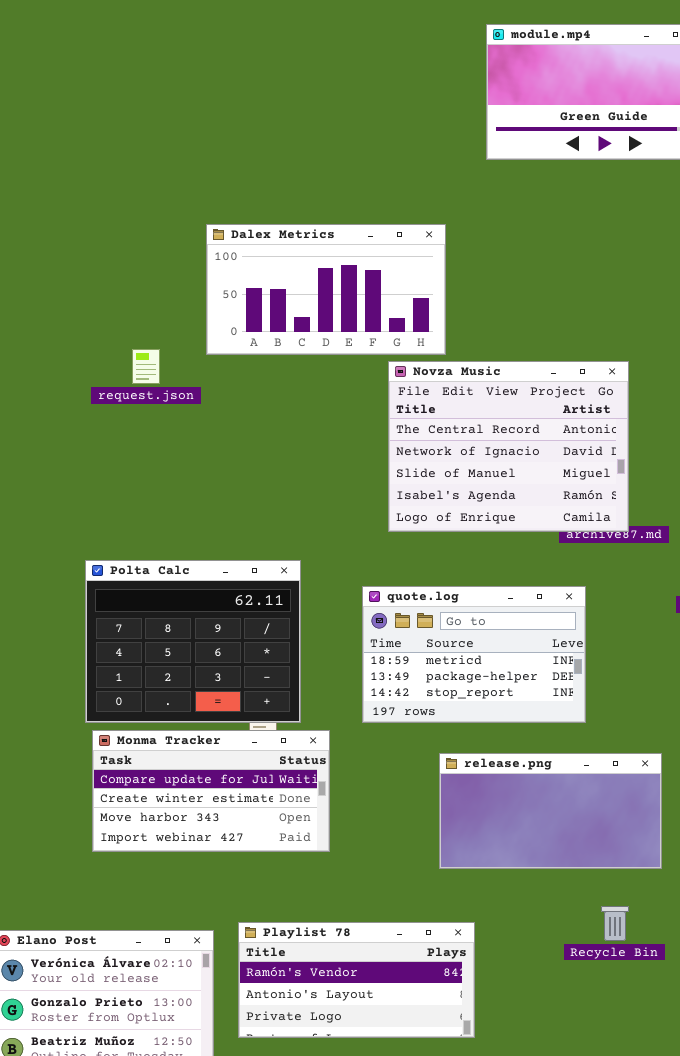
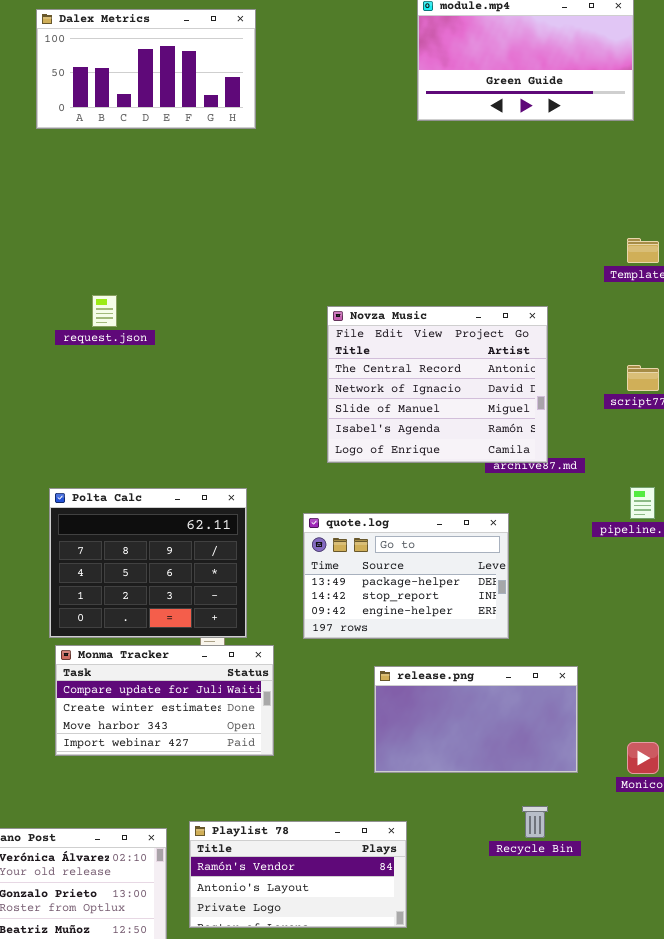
Dalex Metrics: [206,224,446,355] -> [36,9,256,129], moved
quote.log: [362,586,586,723] -> [303,513,509,639], scrolled down 1 row

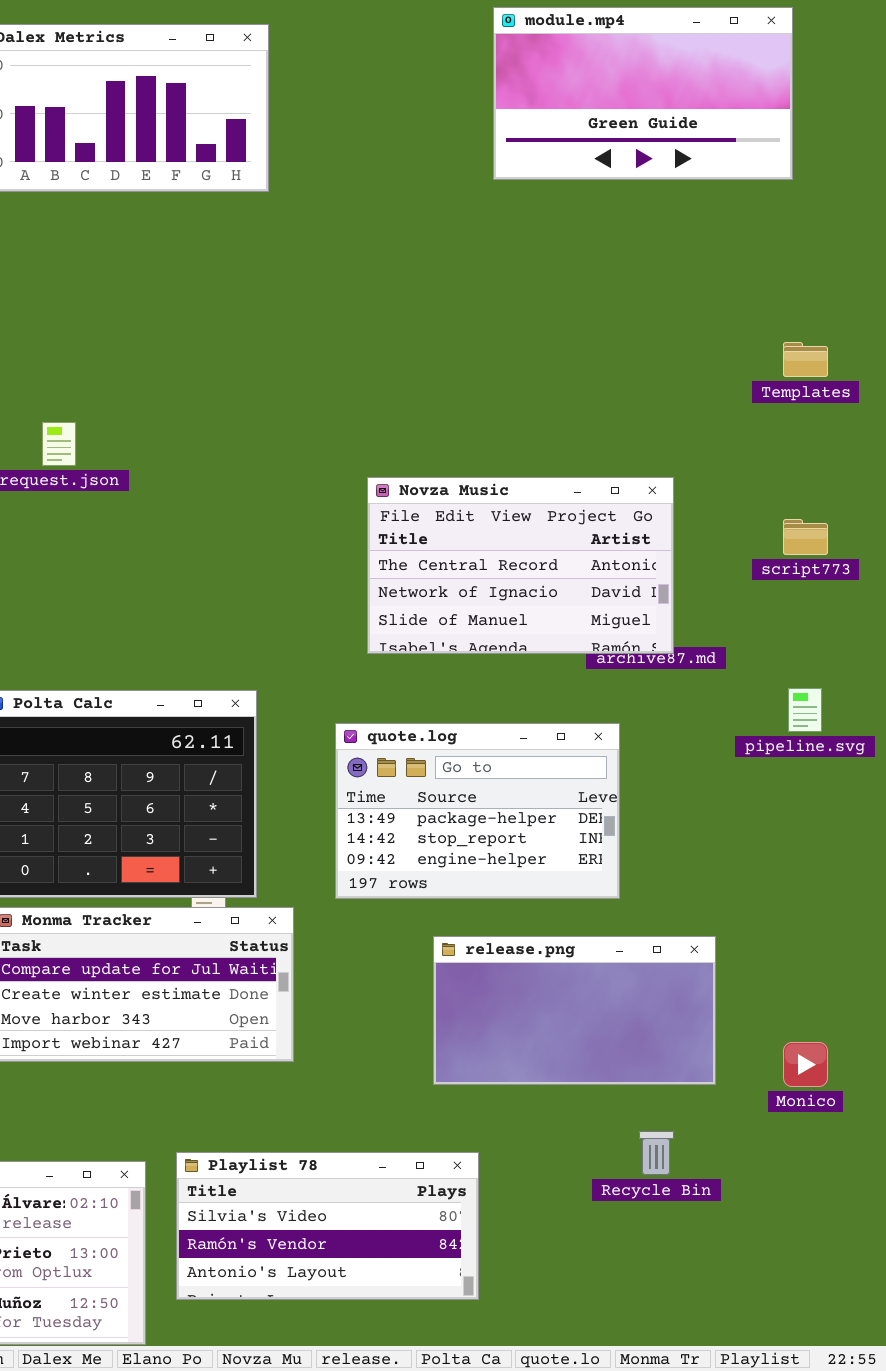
Novza Music: [327,306,548,463] -> [367,477,674,654], resized
Playlist 78: [189,821,407,928] -> [176,1152,479,1300], scrolled up 1 row

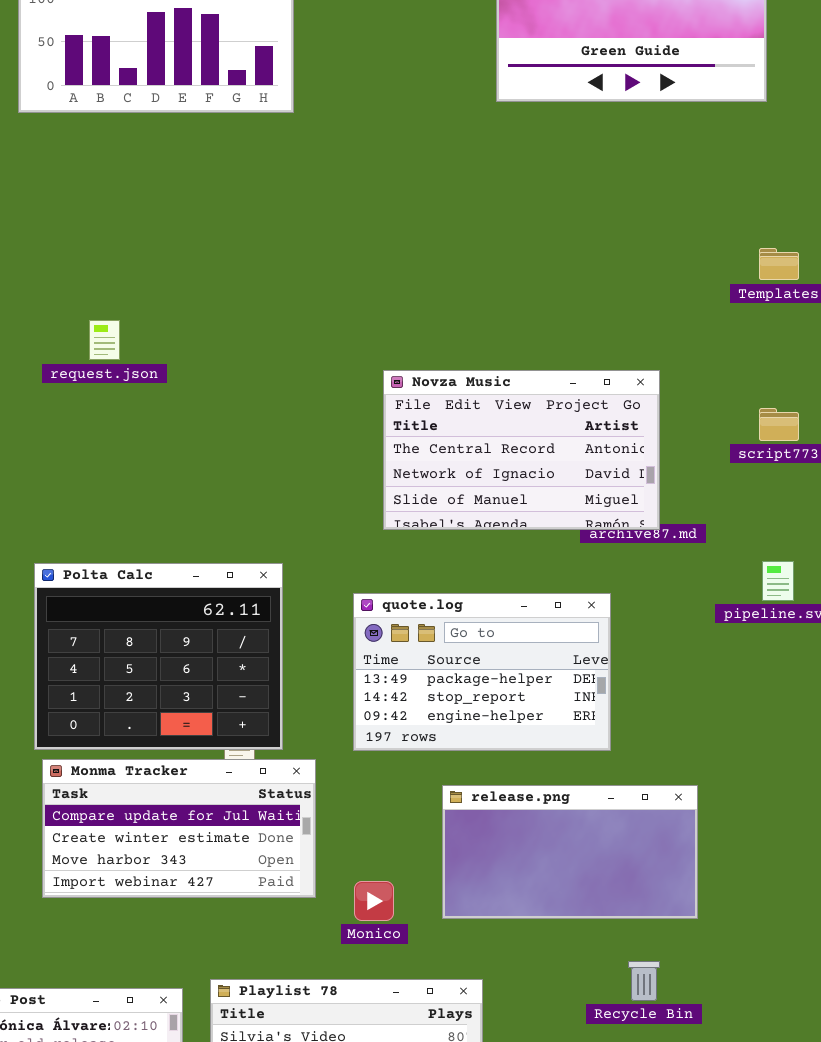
Monico: [783,1042,828,1087] -> [354,881,394,921], moved

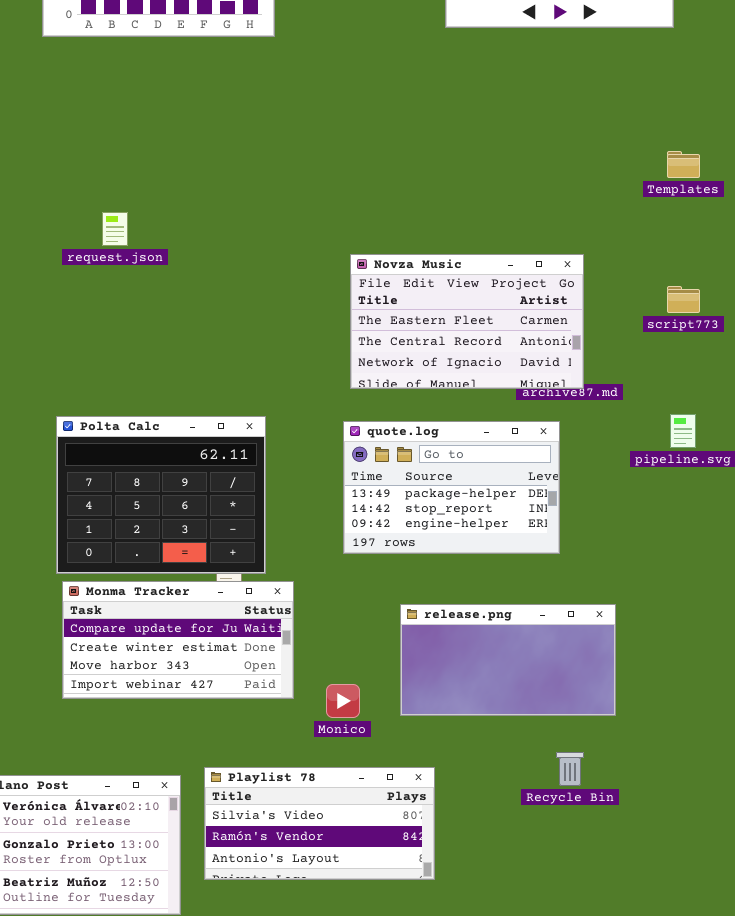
Novza Music: [383,370,660,530] -> [350,254,584,389], scrolled up 1 row
quote.log: [353,593,611,751] -> [343,421,560,554], moved

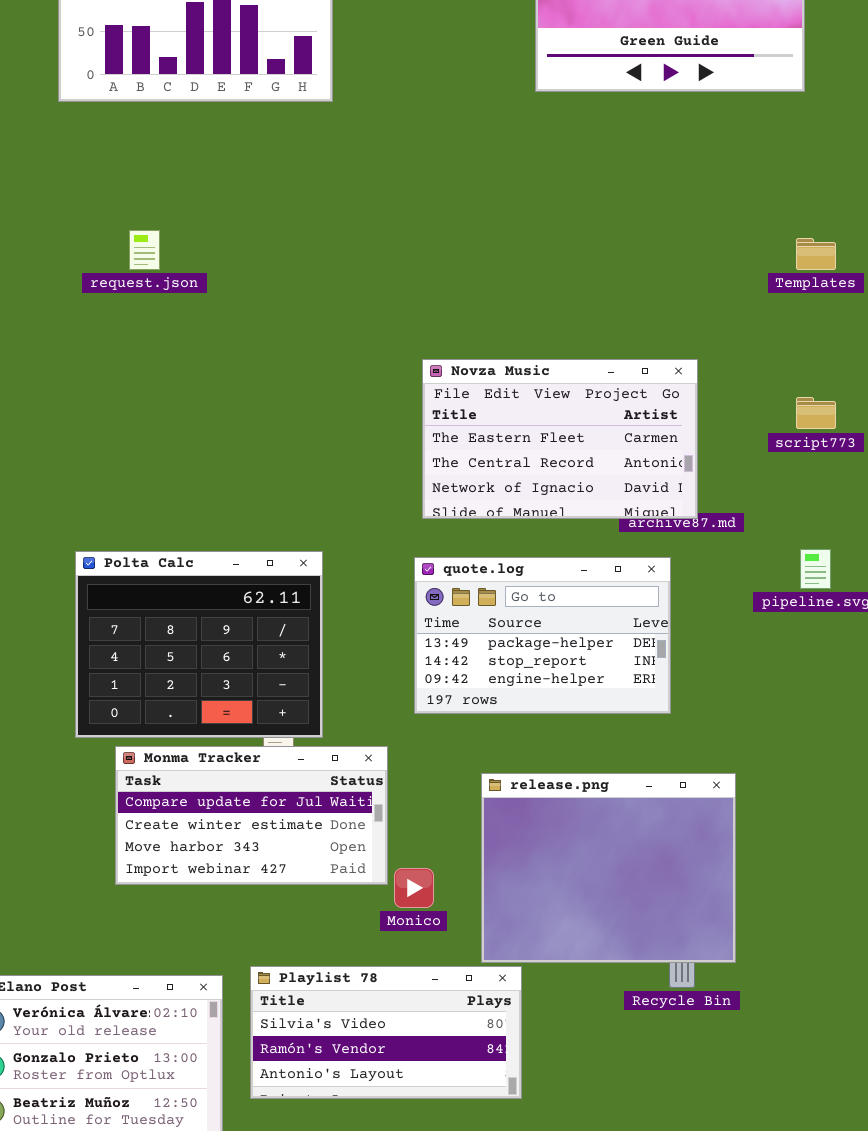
request.json: [102,212,128,246] -> [129,230,160,270], moved
Monma Tracker: [62,581,294,699] -> [115,746,388,885], moved
release.png: [400,604,616,716] -> [481,773,736,963], resized

